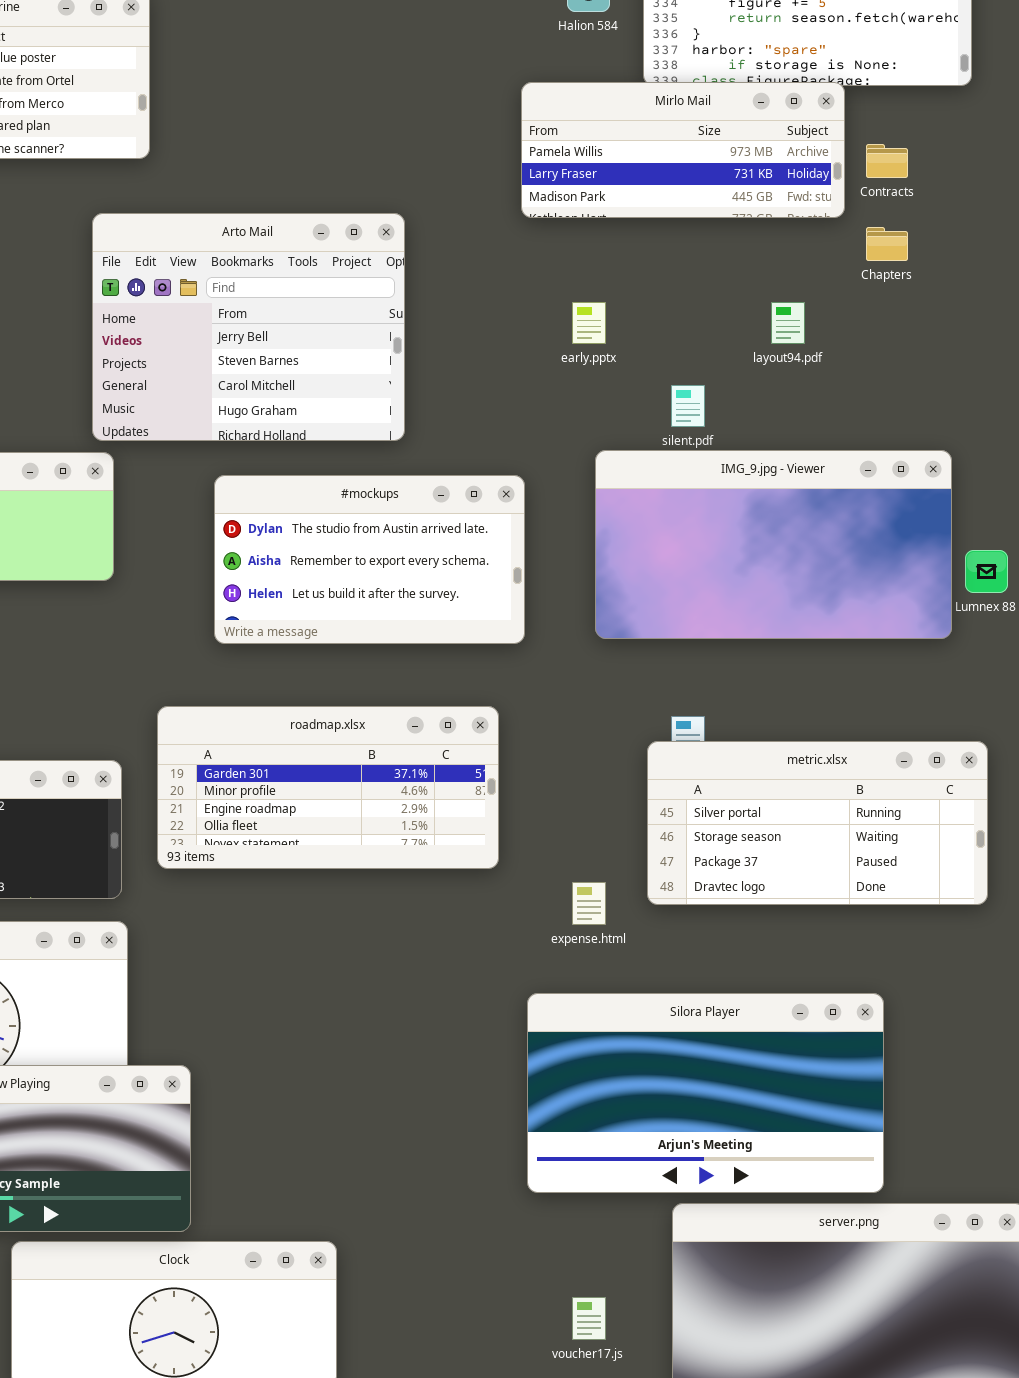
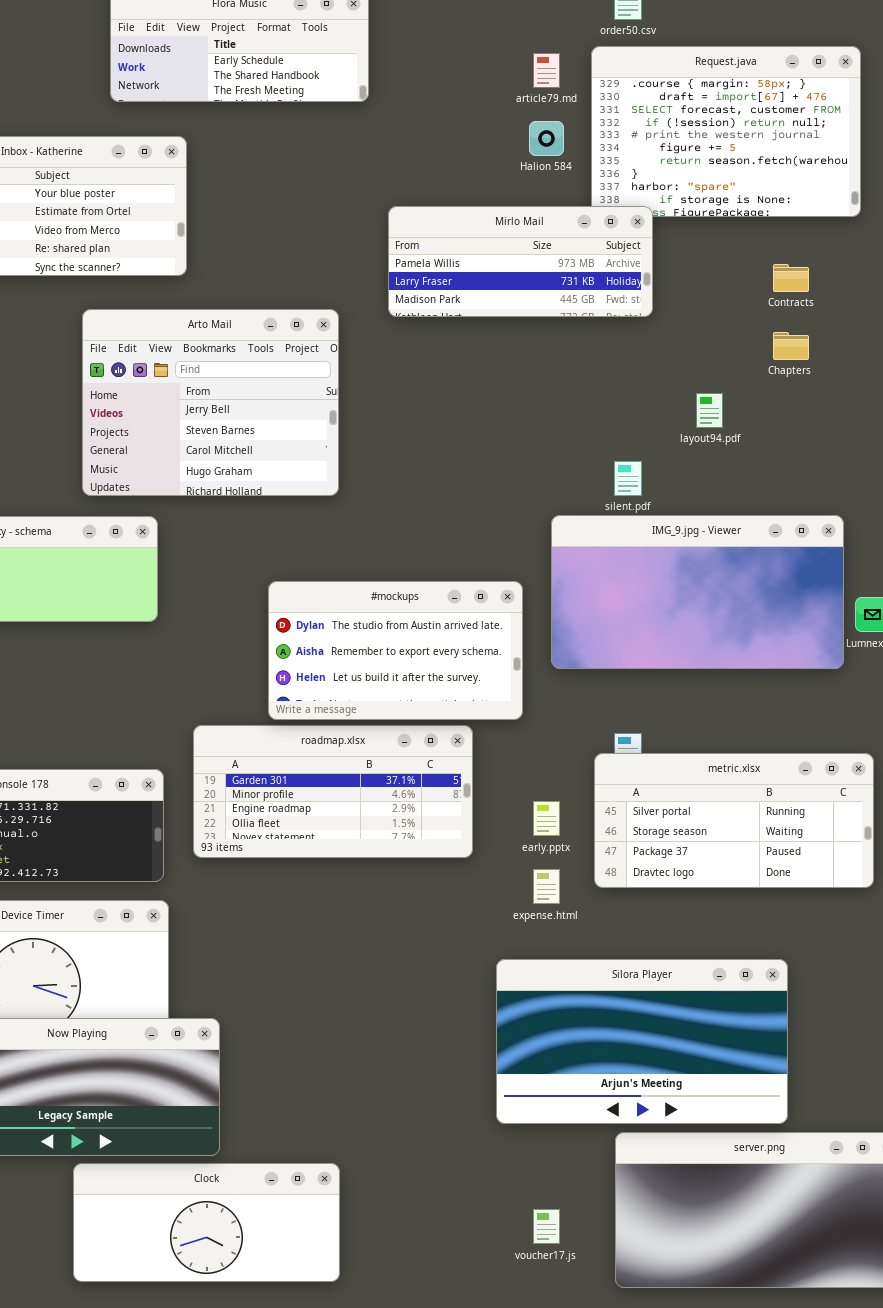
Mirlo Mail: [521,82,845,218] -> [388,206,653,317], moved
Arto Mail: [92,213,405,441] -> [82,309,339,496], moved
early.pptx: [572,302,606,344] -> [533,801,560,836], moved
#mockups: [214,475,525,644] -> [268,581,523,720], moved

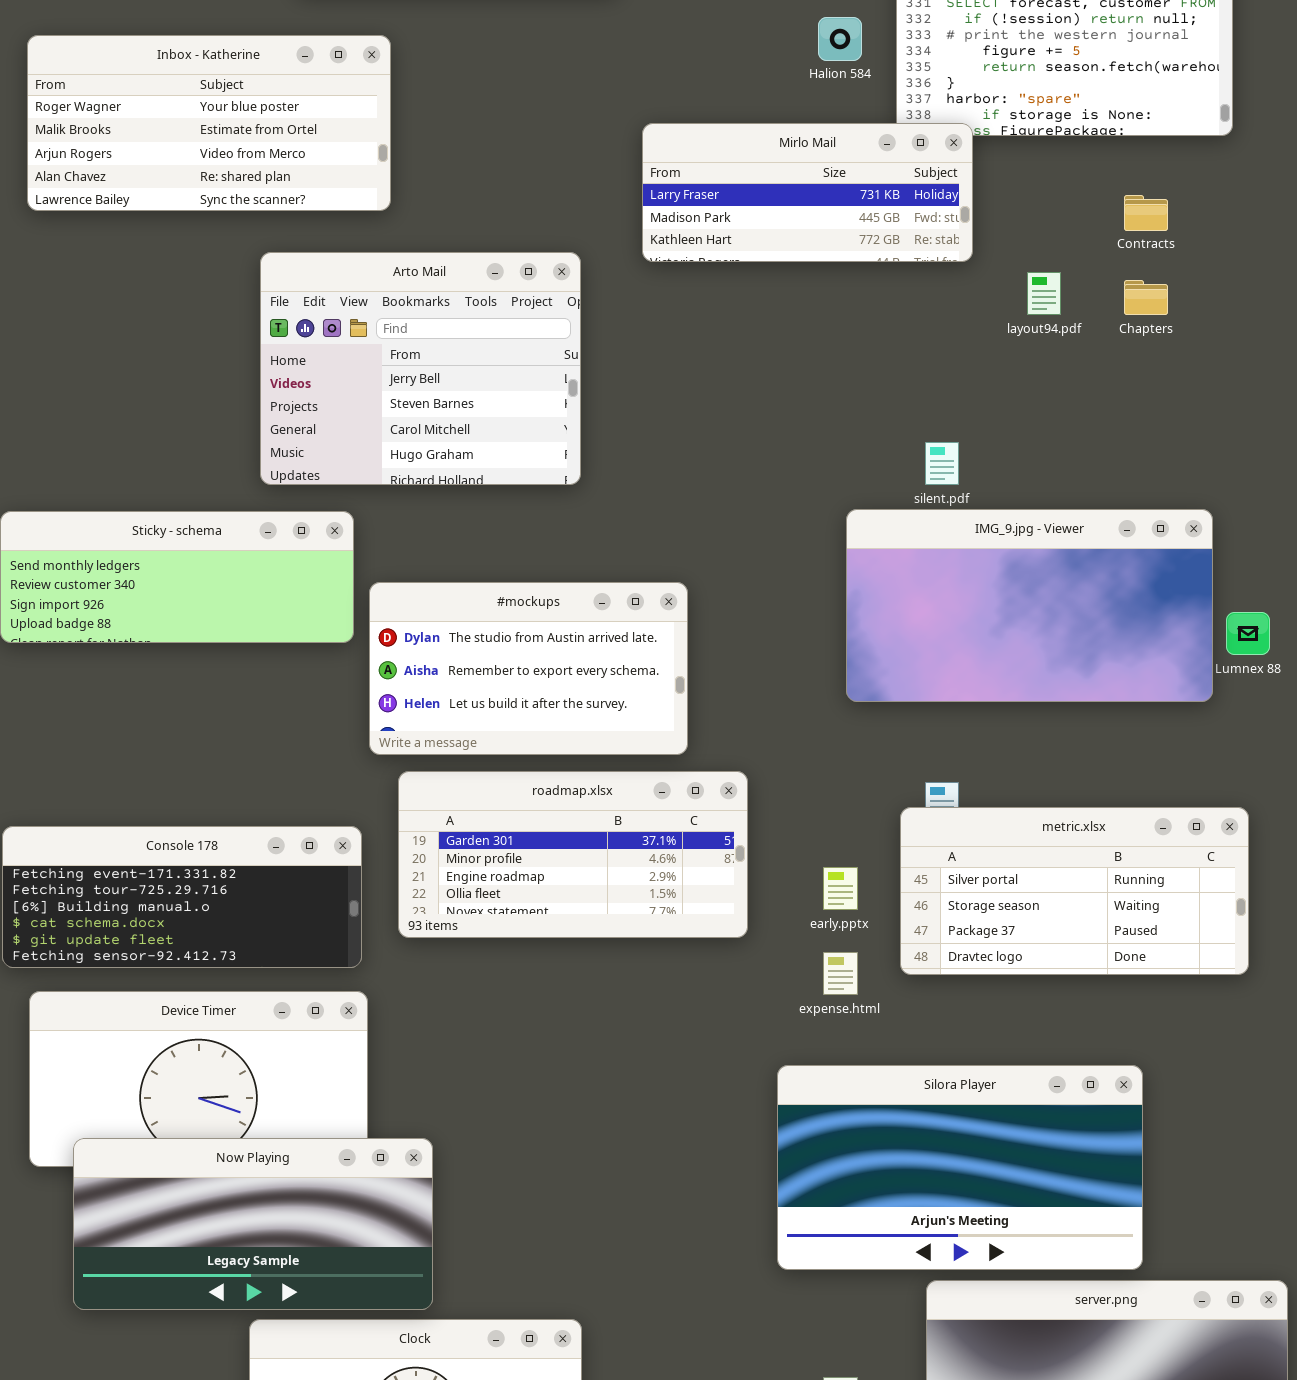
Mirlo Mail: [388,206,653,317] -> [642,123,973,262], scrolled down 1 row
layout94.pdf: [696,393,723,428] -> [1027,272,1061,315], moved
#mockups: [268,581,523,720] -> [369,582,688,755], moved

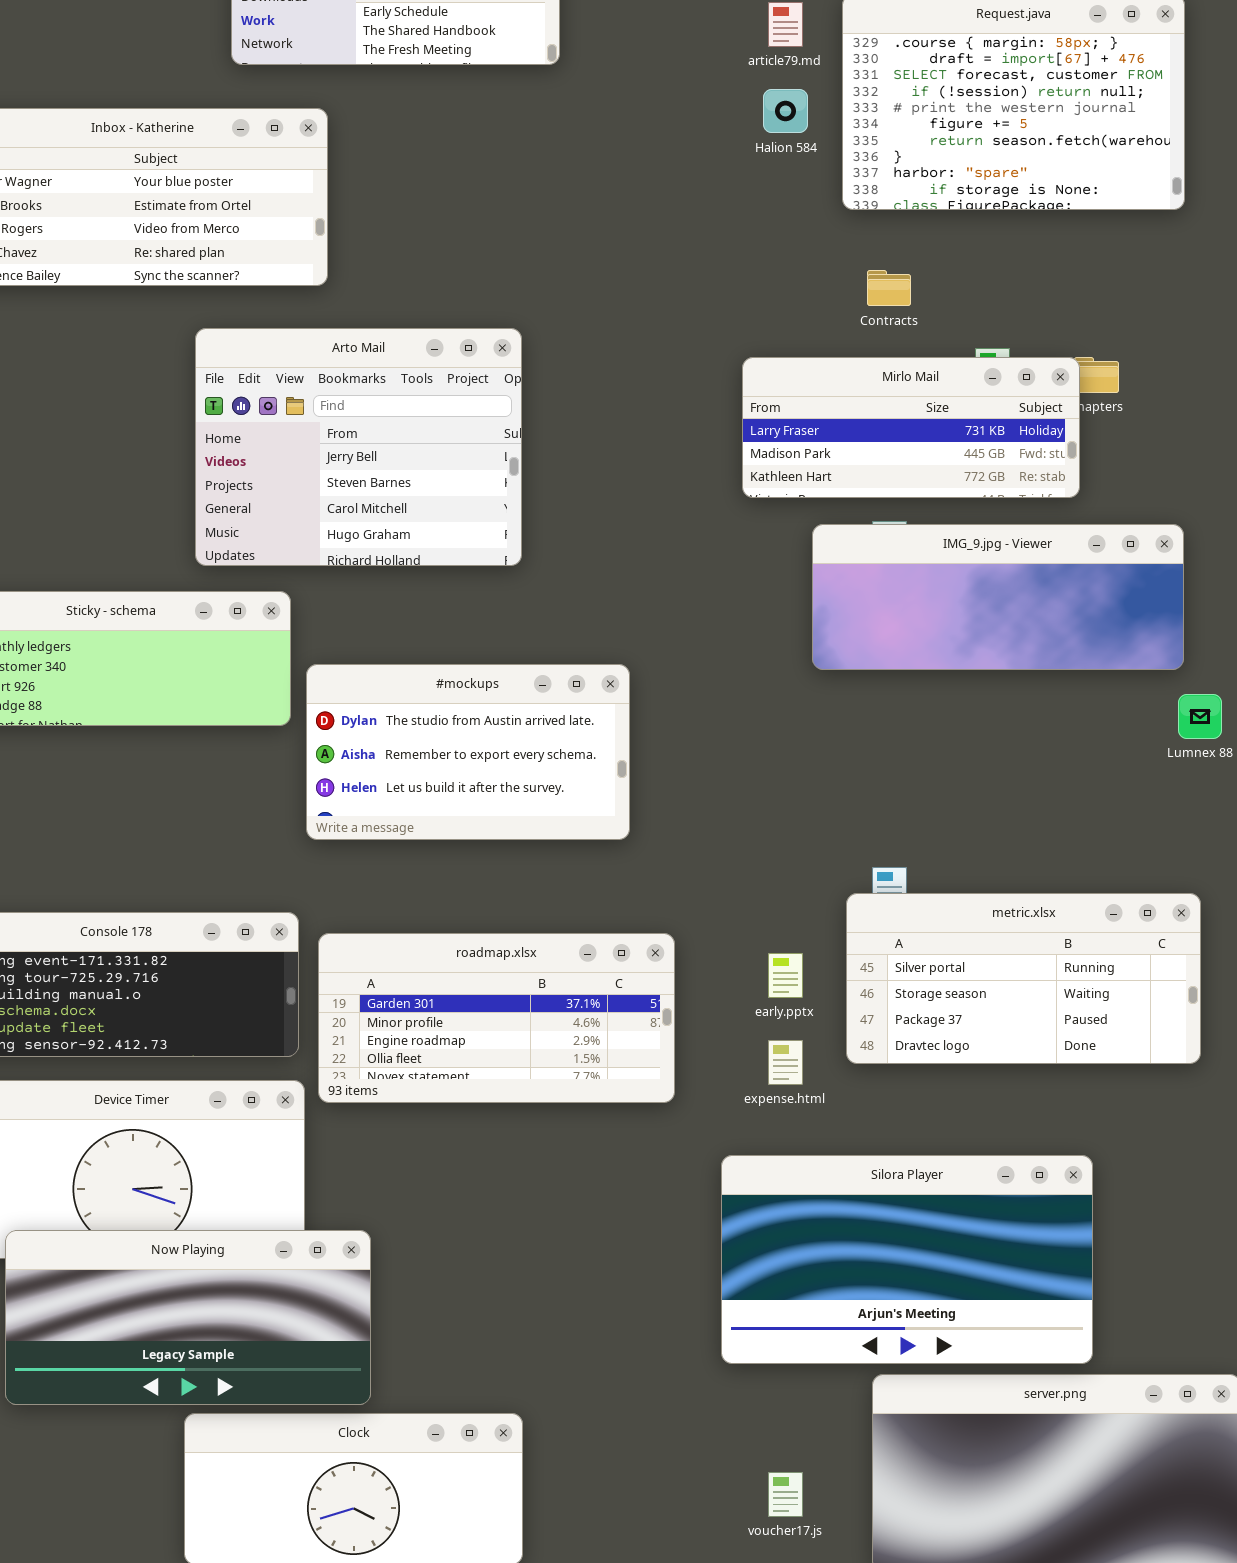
Mirlo Mail: [642,123,973,262] -> [742,357,1080,498], moved
Contracts: [1124,195,1168,231] -> [867,270,911,306], moved
IMG_9.jpg - Viewer: [846,509,1213,702] -> [812,524,1184,670], moved, resized
roadmap.xlsx: [398,771,748,938] -> [318,933,675,1103], moved

